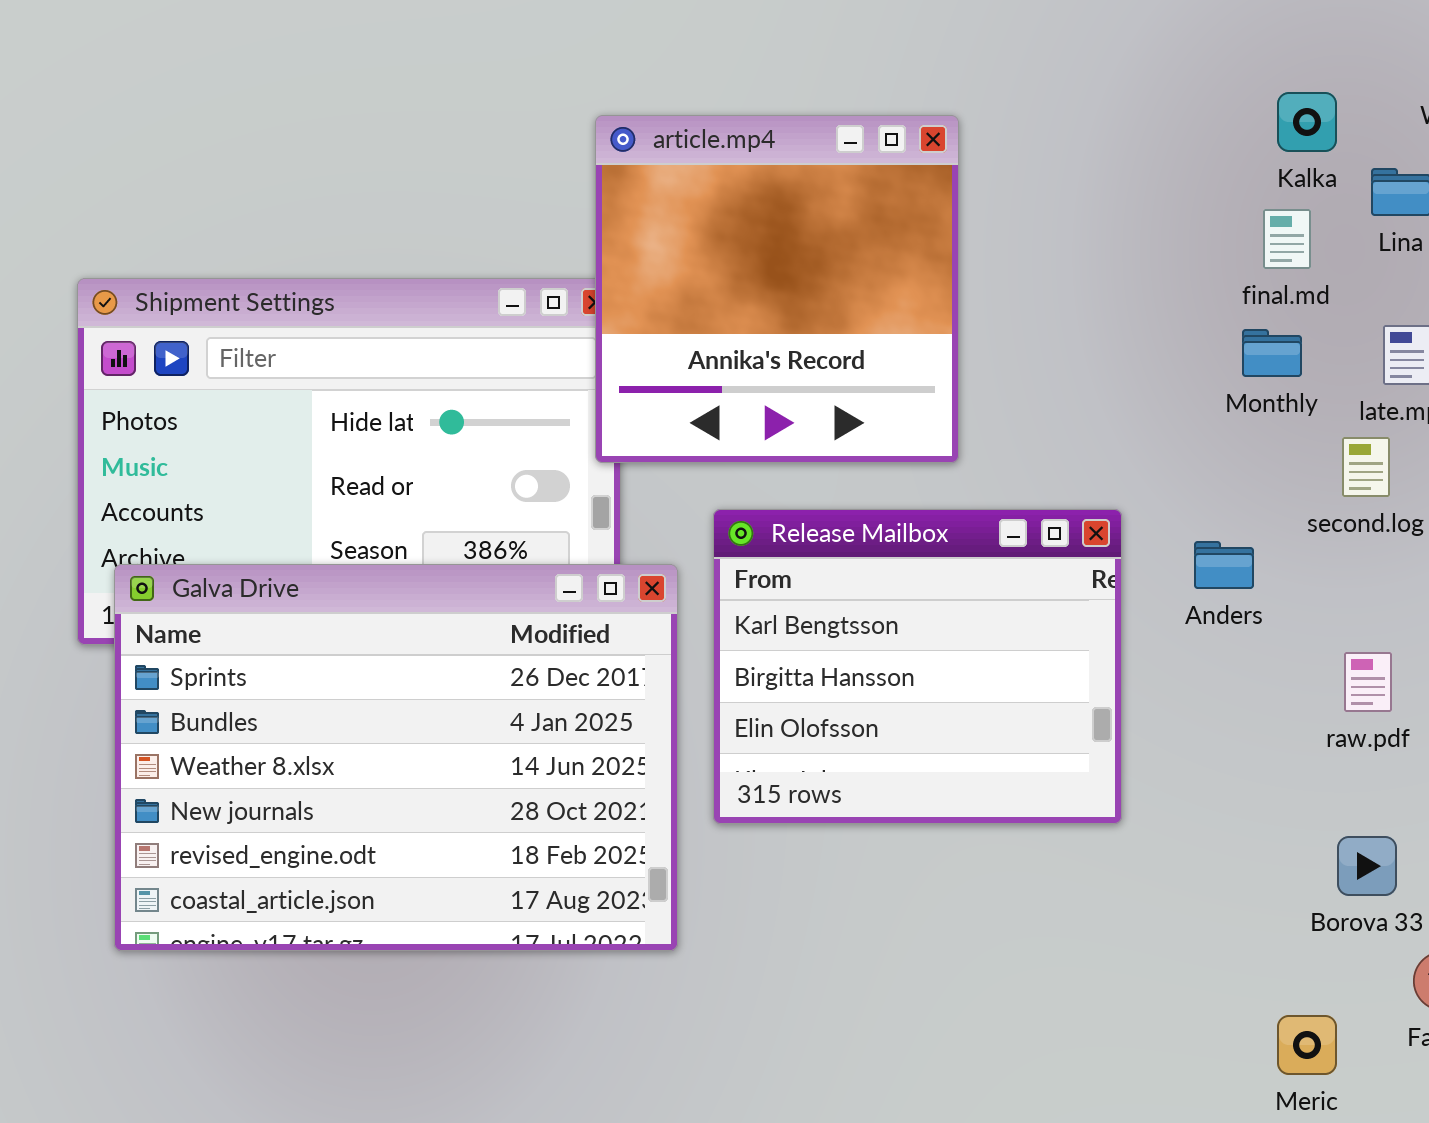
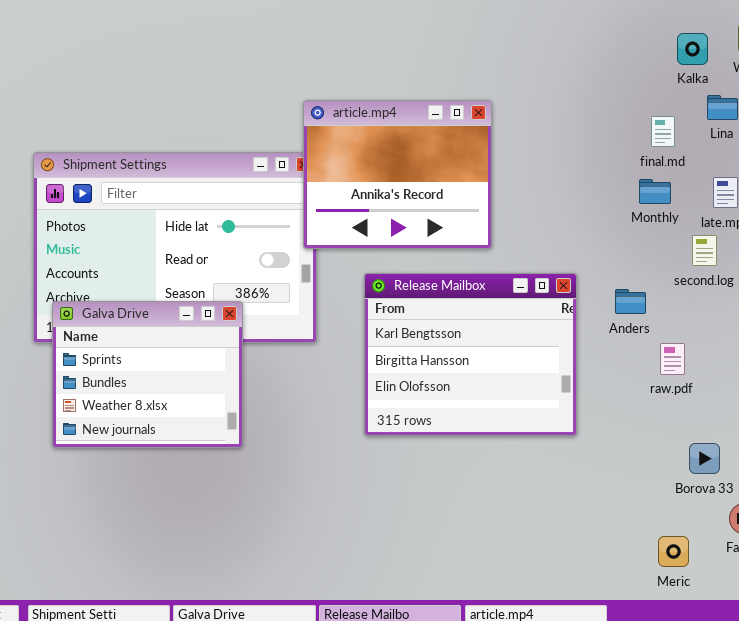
Kalka: [1277,92,1337,152] -> [677,33,708,65], moved
article.mp4: [595,115,959,463] -> [303,100,492,249], resized
Galva Drive: [114,564,678,951] -> [52,301,243,448], resized
raw.pdf: [1344,652,1392,712] -> [660,343,685,375], moved

